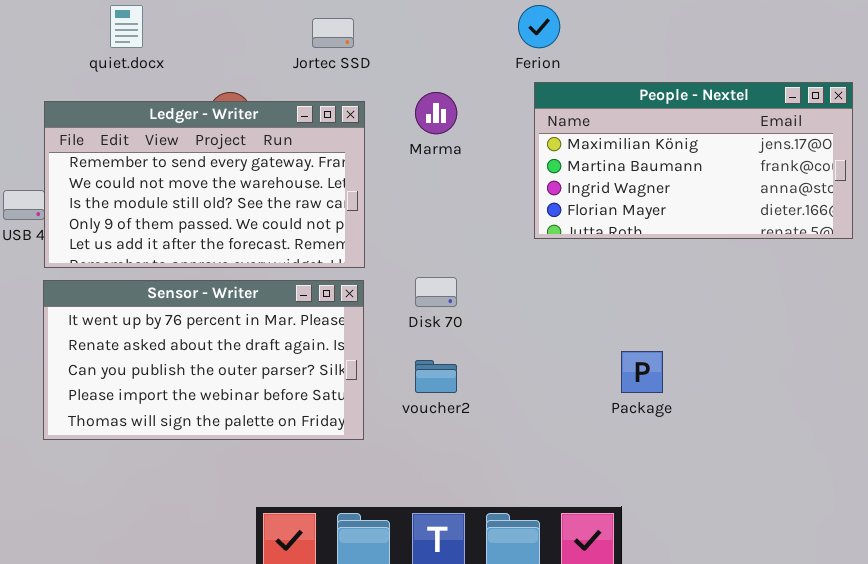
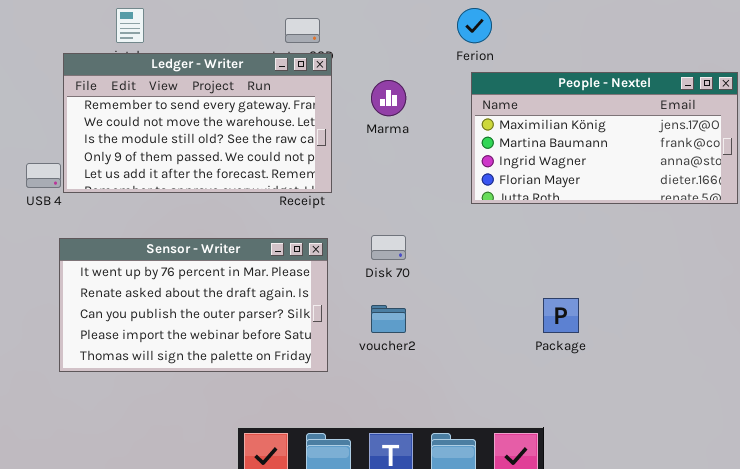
Ledger - Writer: [44,101,365,268] -> [63,53,332,193], moved

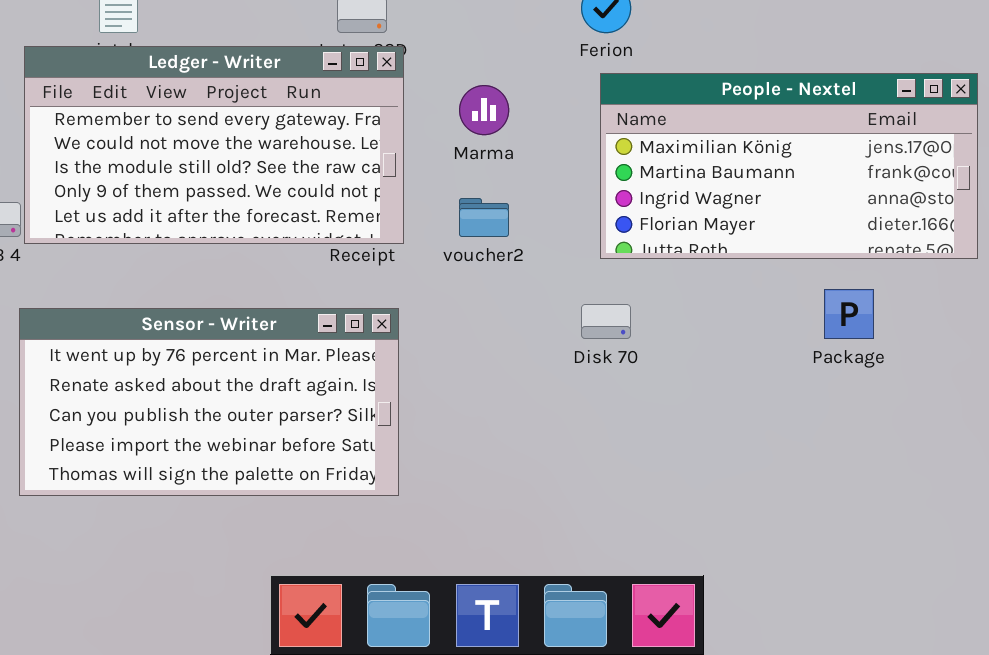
Disk 70: [371,235,406,260] -> [581,304,631,339], moved
Package: [543,298,579,333] -> [824,289,874,339], moved
voucher2: [371,305,406,333] -> [459,198,509,237], moved

